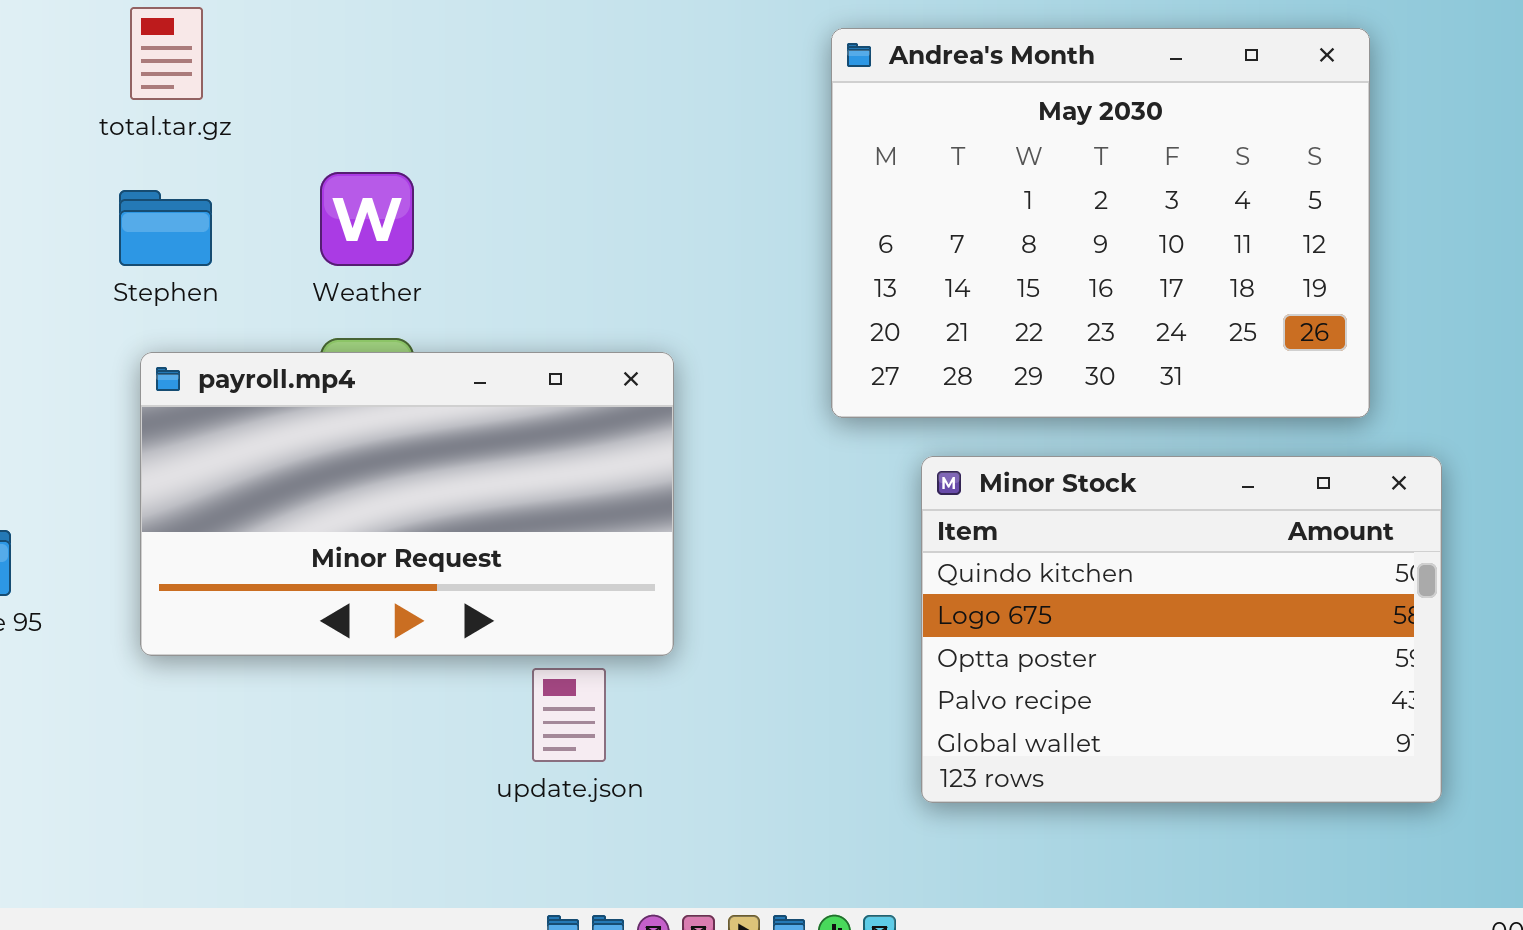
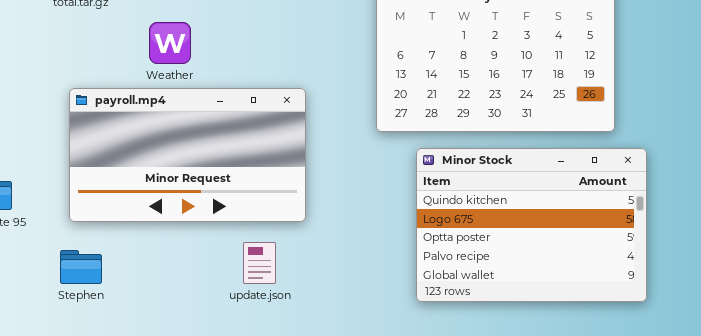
Stephen: [119,190,212,266] -> [60,250,102,284], moved
payroll.mp4: [140,352,674,656] -> [69,88,306,222], moved

